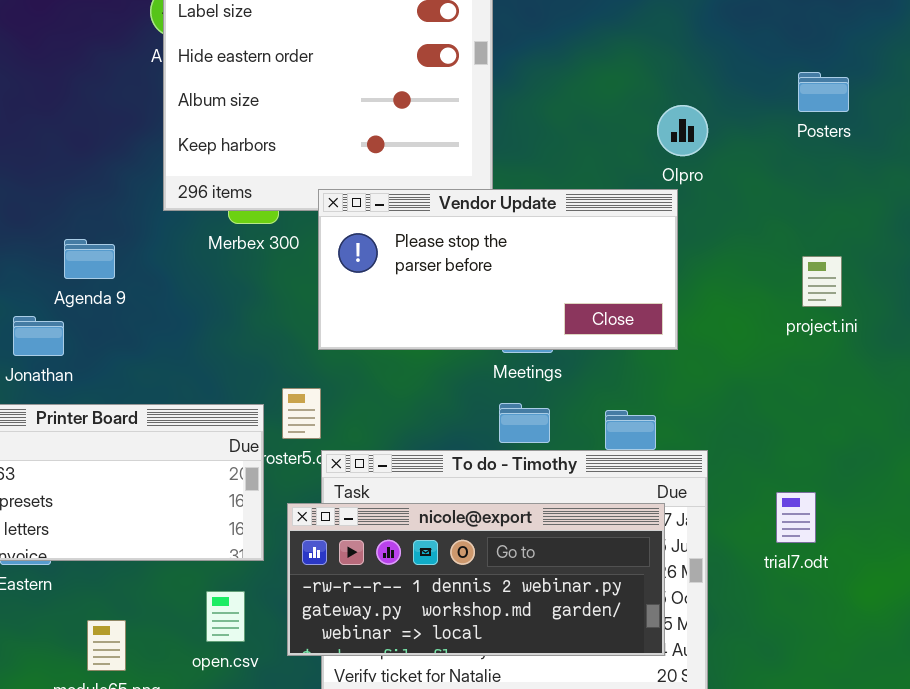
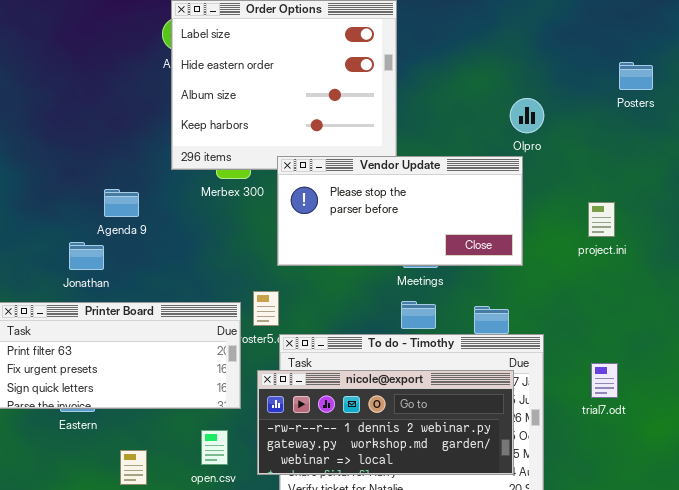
Posters: [798,72,849,112] -> [619,62,653,90], moved
project.ini: [802,256,842,307] -> [588,202,615,237], moved

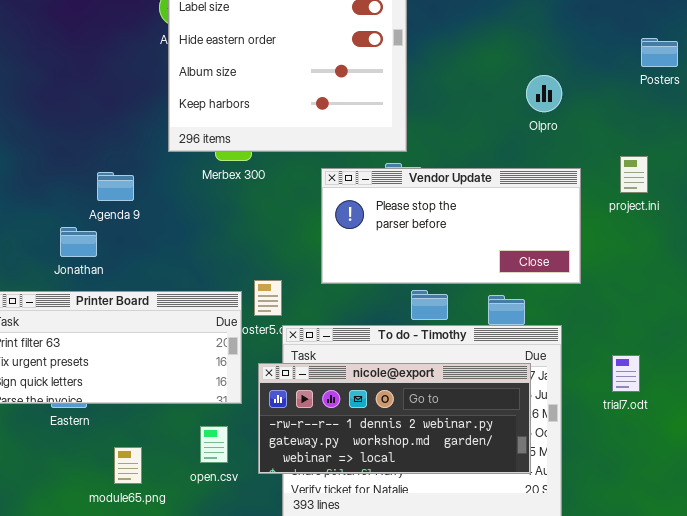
Vendor Update: [277,156,523,266] -> [321,168,581,284], moved
project.ini: [588,202,615,237] -> [620,156,648,193], moved

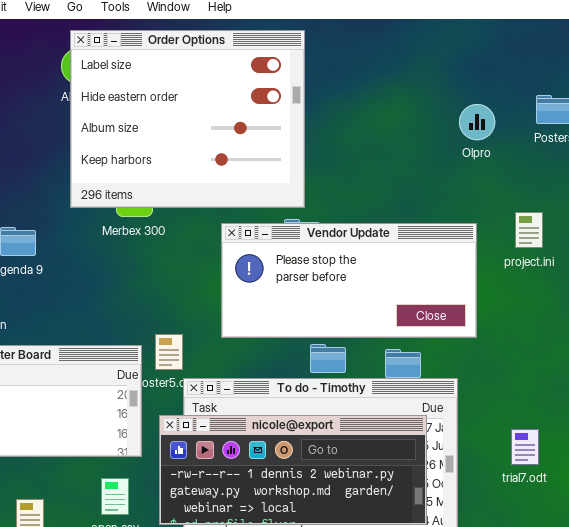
Olpro: [526,75,562,112] -> [459,104,495,140], moved
trial7.odt: [612,355,640,392] -> [511,429,539,465], moved

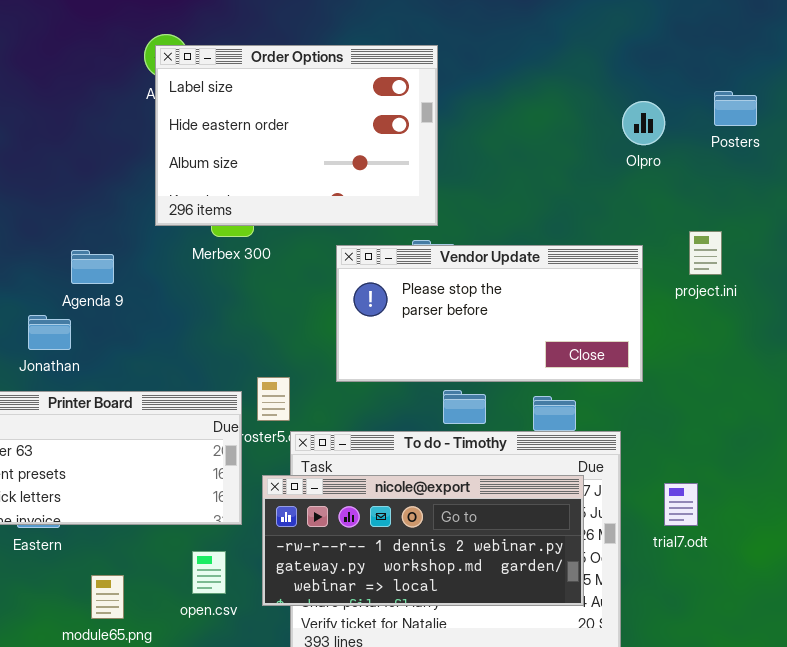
Order Options: [70,30,305,208] -> [155,45,438,226], resized
trial7.odt: [511,429,539,465] -> [664,483,698,526], moved

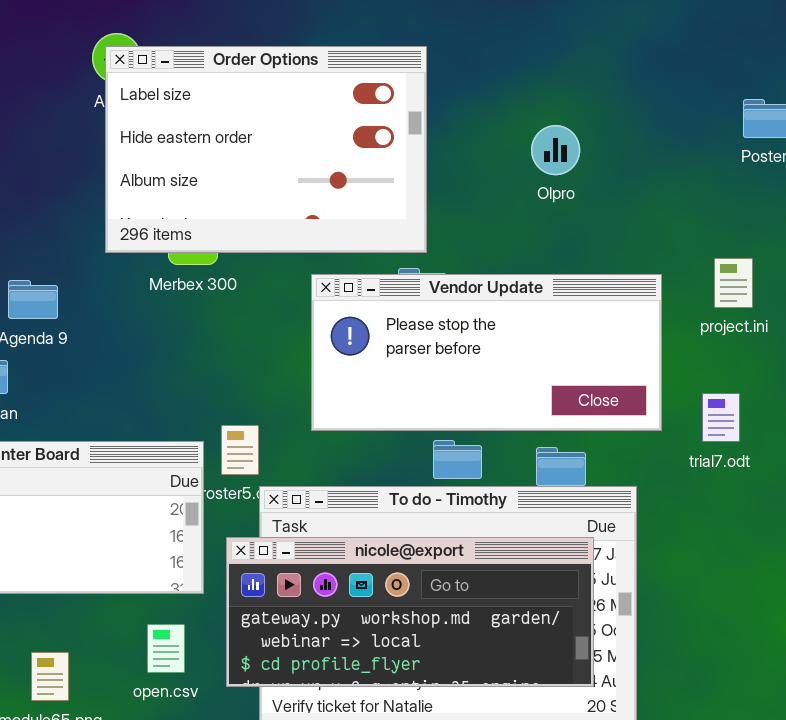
Olpro: [622,101,665,145] -> [531,125,580,175], moved
nicole@export: [262,475,584,606] -> [226,537,594,687], scrolled down 1 row
trial7.odt: [664,483,698,526] -> [702,393,740,442], moved

